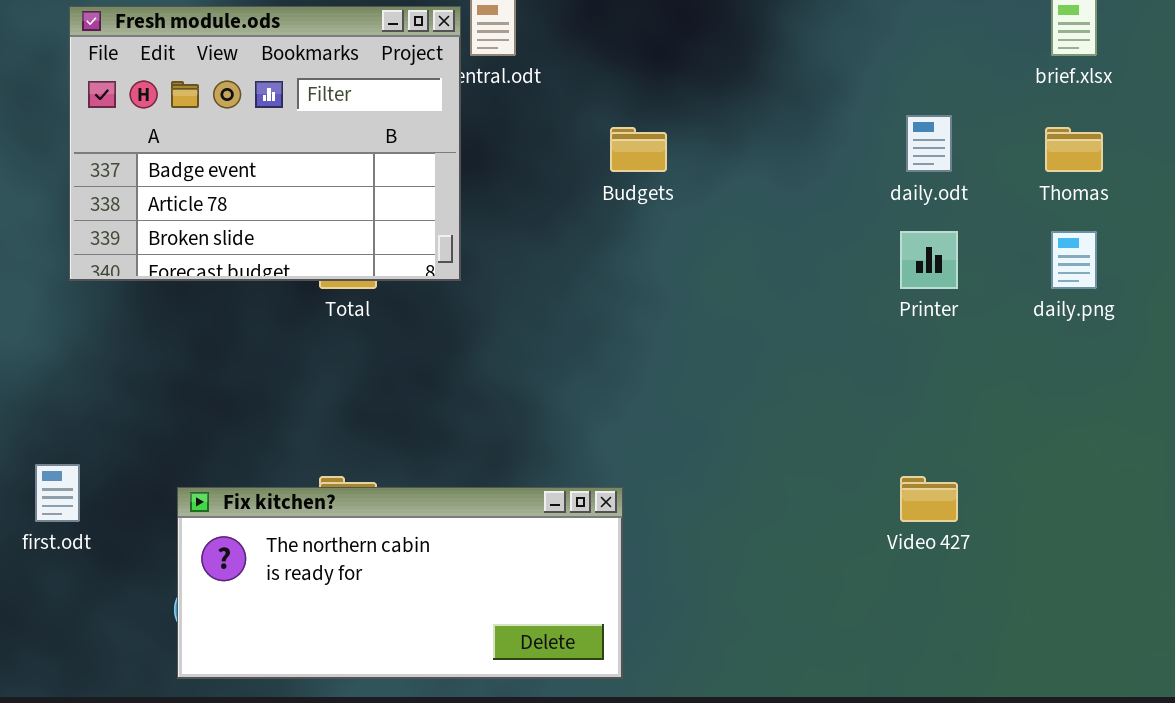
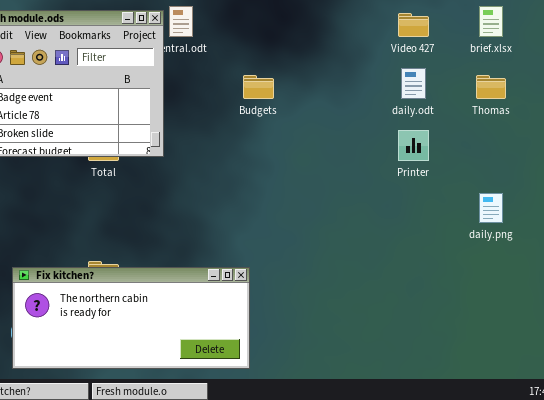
daily.png: [1051,231,1097,289] -> [479,193,503,223], moved
Video 427: [900,476,958,522] -> [398,13,429,37], moved

